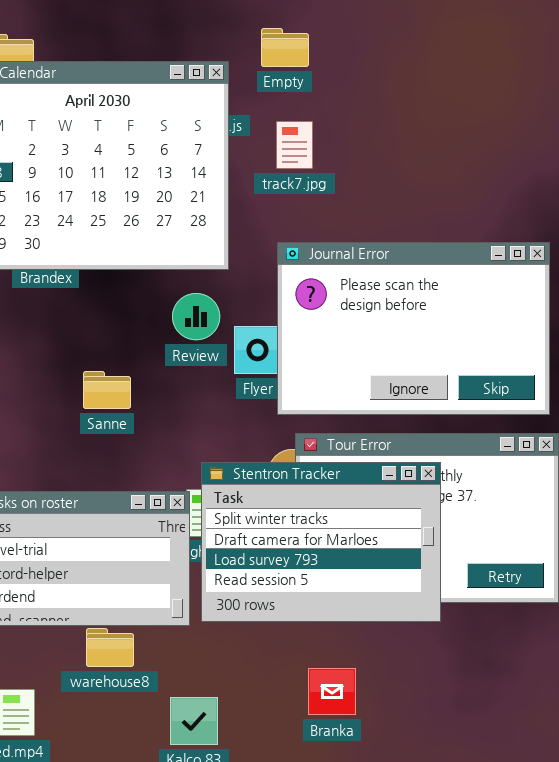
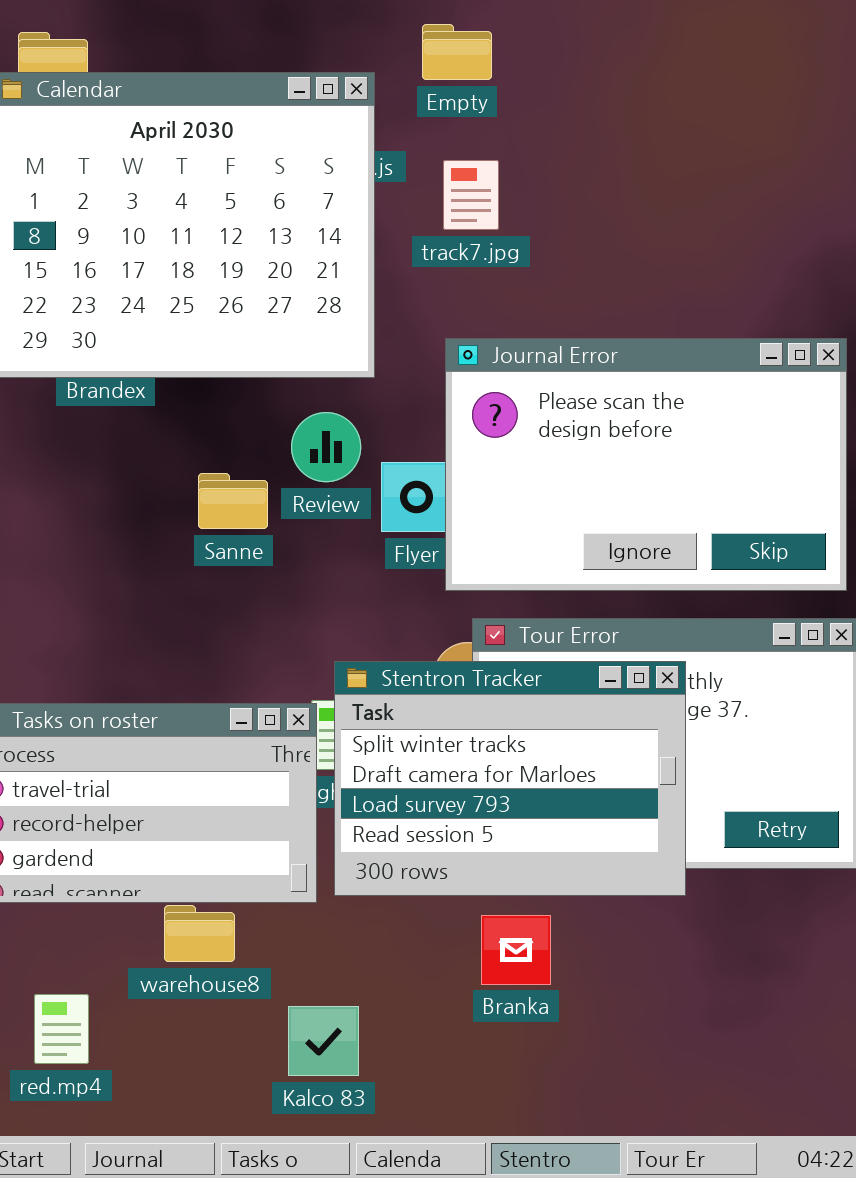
Sanne: [83,371,131,409] -> [198,473,268,529], moved
Branka: [308,668,356,715] -> [481,915,551,985], moved

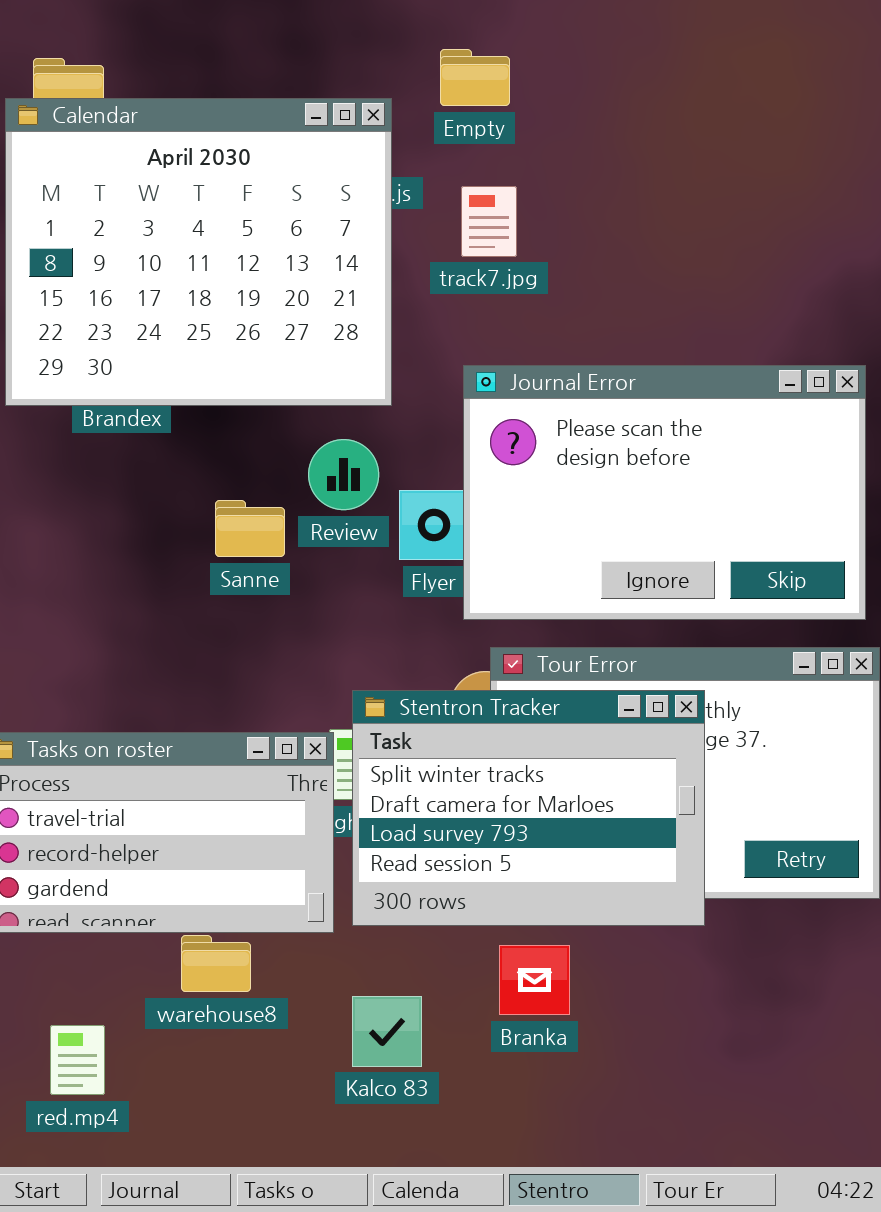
Kalco 83: [288,1006,359,1076] -> [352,996,422,1067], moved

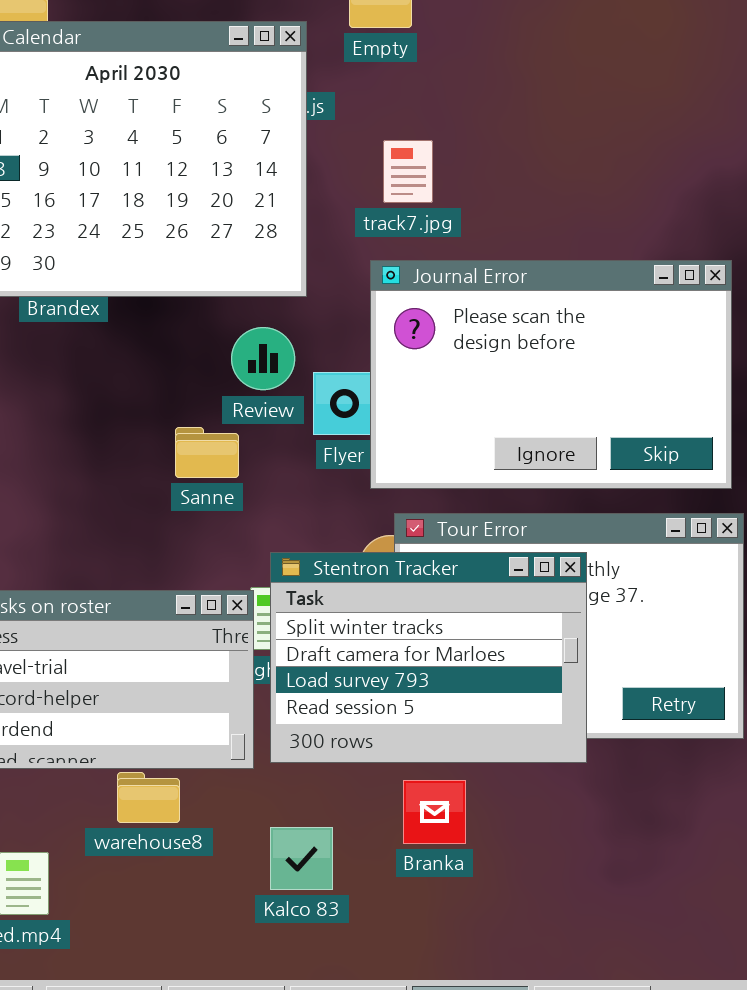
track7.jpg: [461,186,517,257] -> [383,140,433,203], moved
Sanne: [215,500,285,557] -> [175,427,239,478], moved

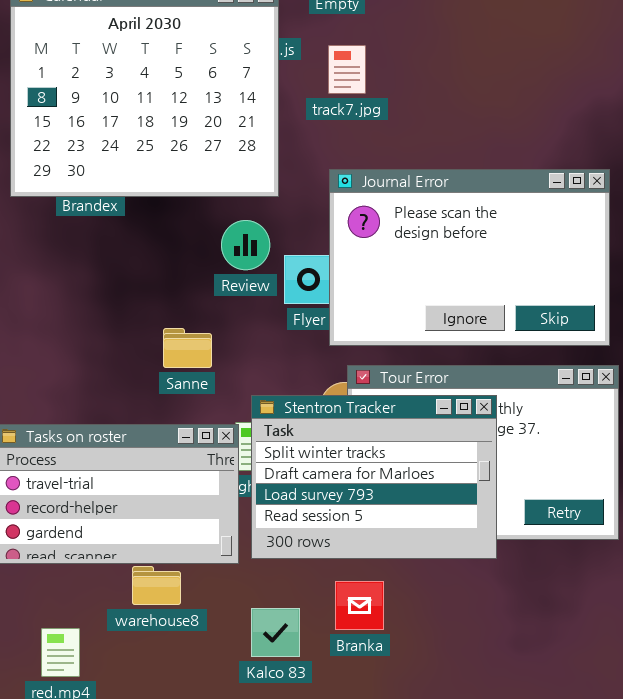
track7.jpg: [383,140,433,203] -> [328,45,366,94], moved
Sanne: [175,427,239,478] -> [163,328,212,368], moved
Branka: [403,780,466,844] -> [335,581,384,630], moved

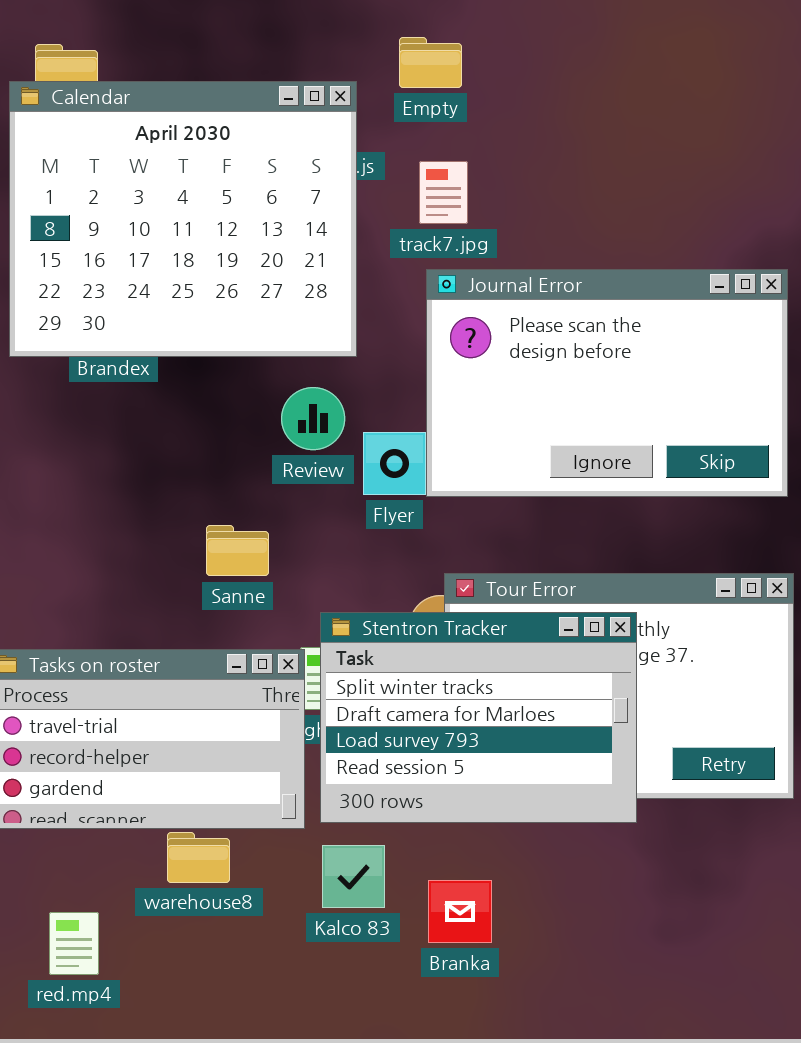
Journal Error: [329,169,610,346] -> [426,269,788,497], moved
Branka: [335,581,384,630] -> [428,880,492,943], moved
Kalco 83: [251,608,300,657] -> [322,845,385,908], moved

